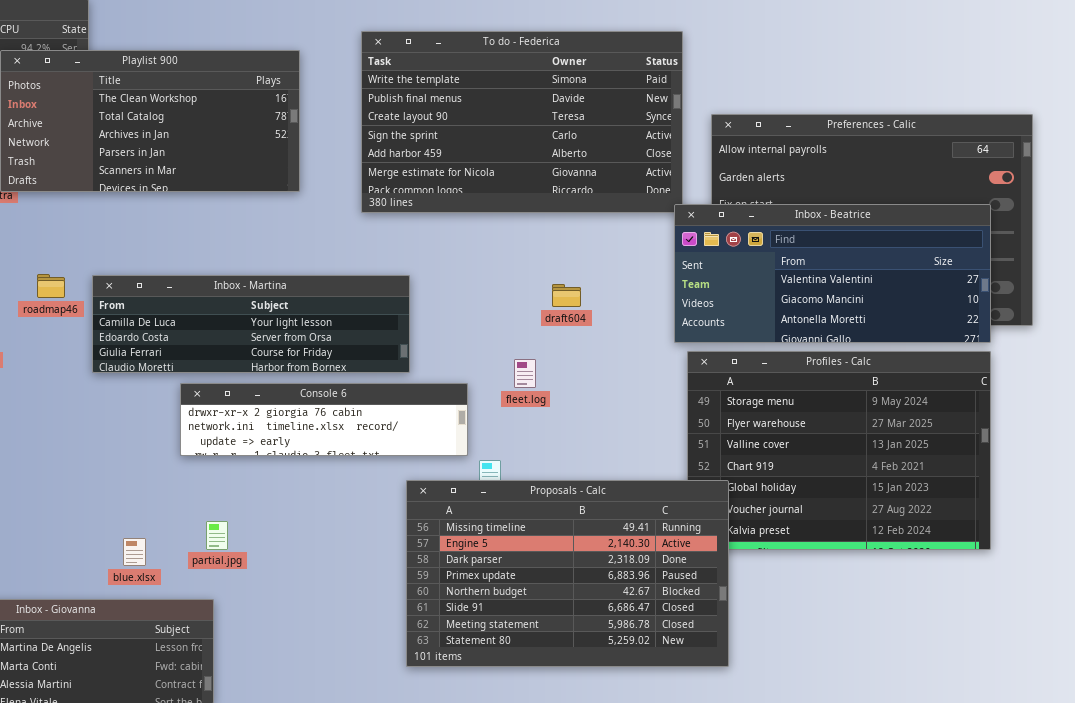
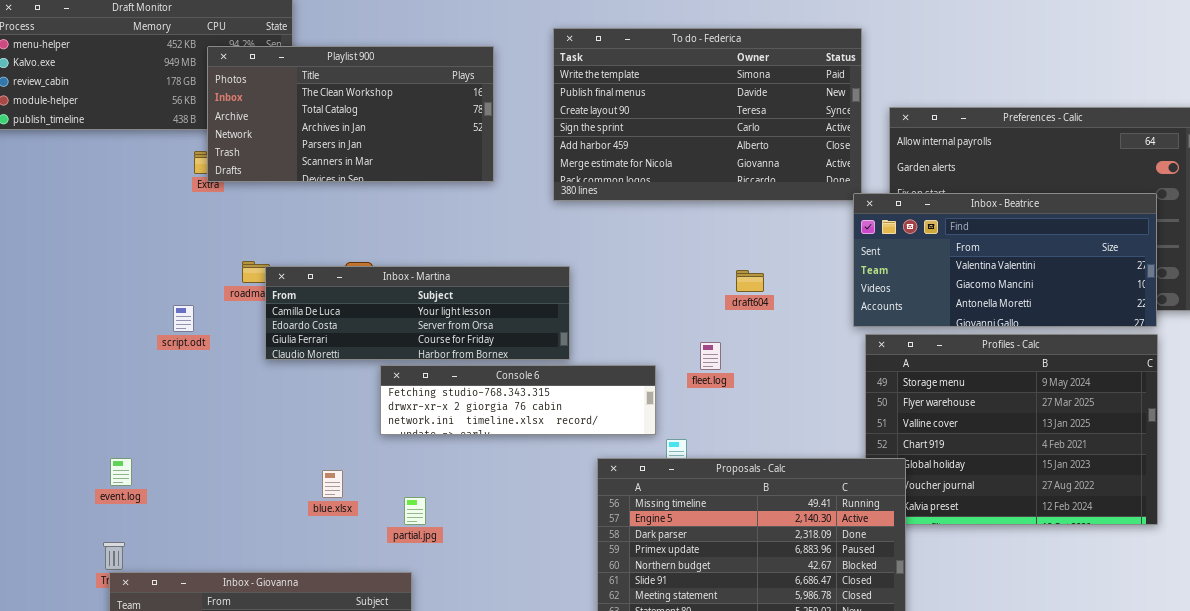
Inbox - Martina: [92,275,410,373] -> [265,266,570,360], moved
Console 6: [180,383,468,456] -> [380,365,656,435], scrolled up 1 row
blue.xlsx: [123,538,146,566] -> [322,470,343,498], moved

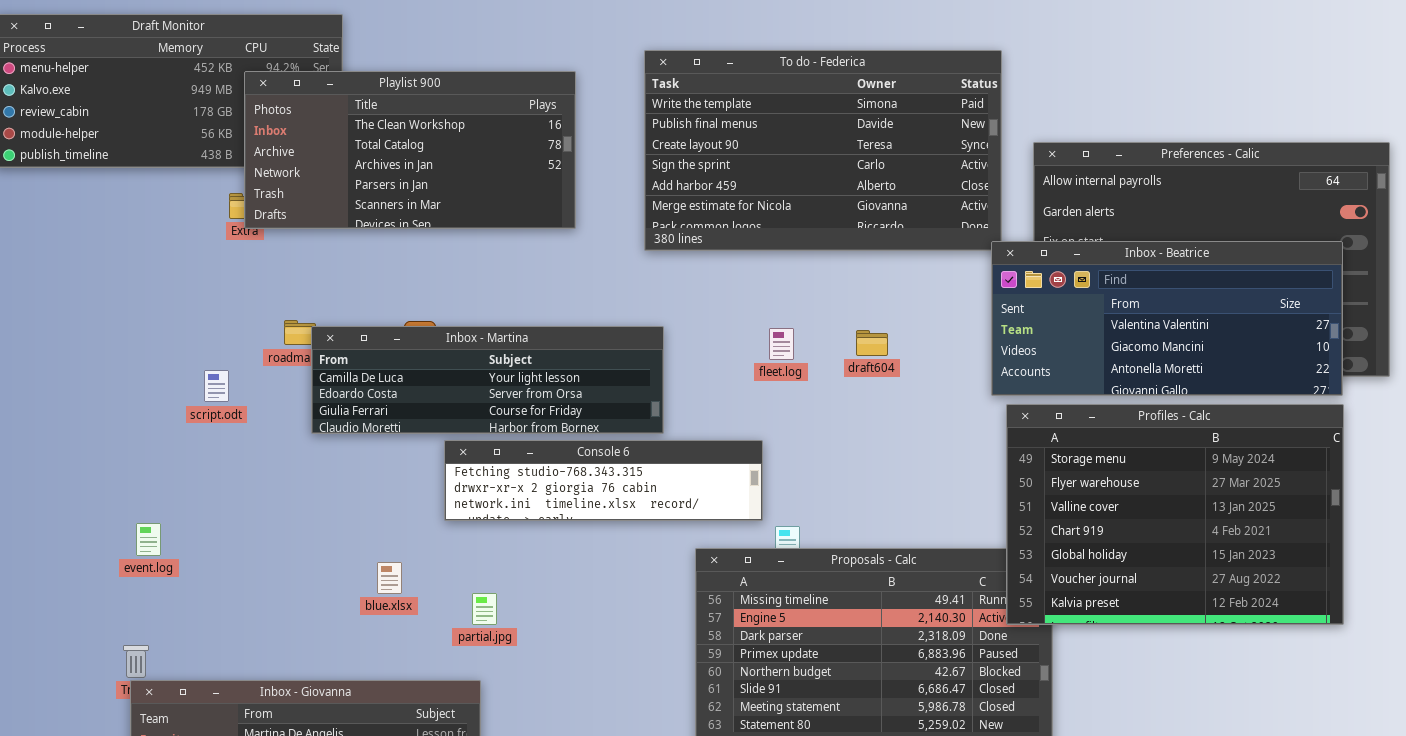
Profiles - Calc: [865,334,1158,525] -> [1006,404,1344,625], raised
fleet.log: [700,342,721,370] -> [769,328,794,360], moved
event.log: [110,458,132,486] -> [136,523,161,556], moved

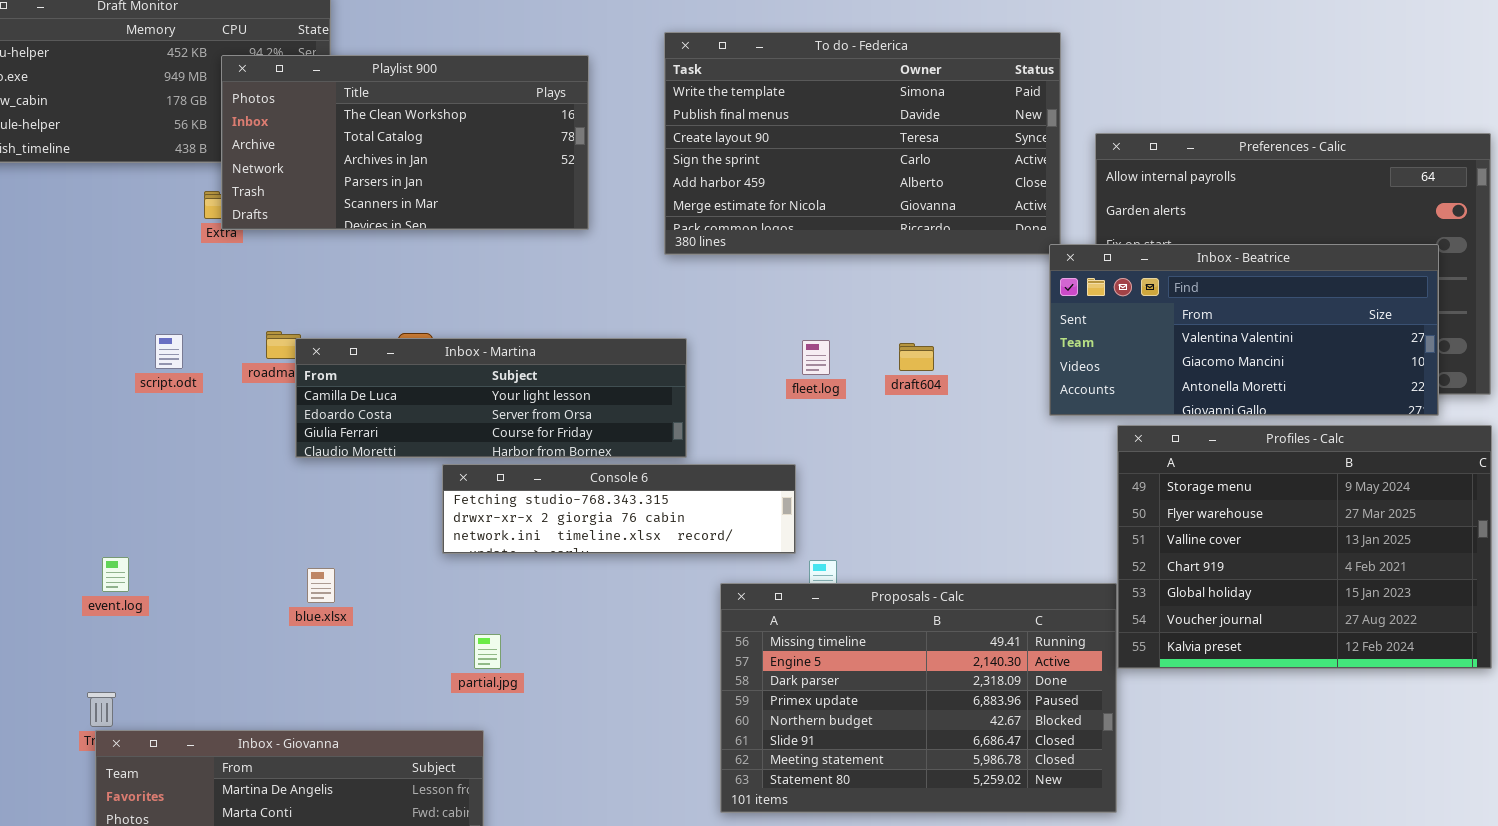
script.odt: [204,370,229,402] -> [155,334,183,369], moved
Profiles - Calc: [1006,404,1344,625] -> [1117,425,1492,669], moved
blue.xlsx: [377,562,402,594] -> [307,568,335,603], moved

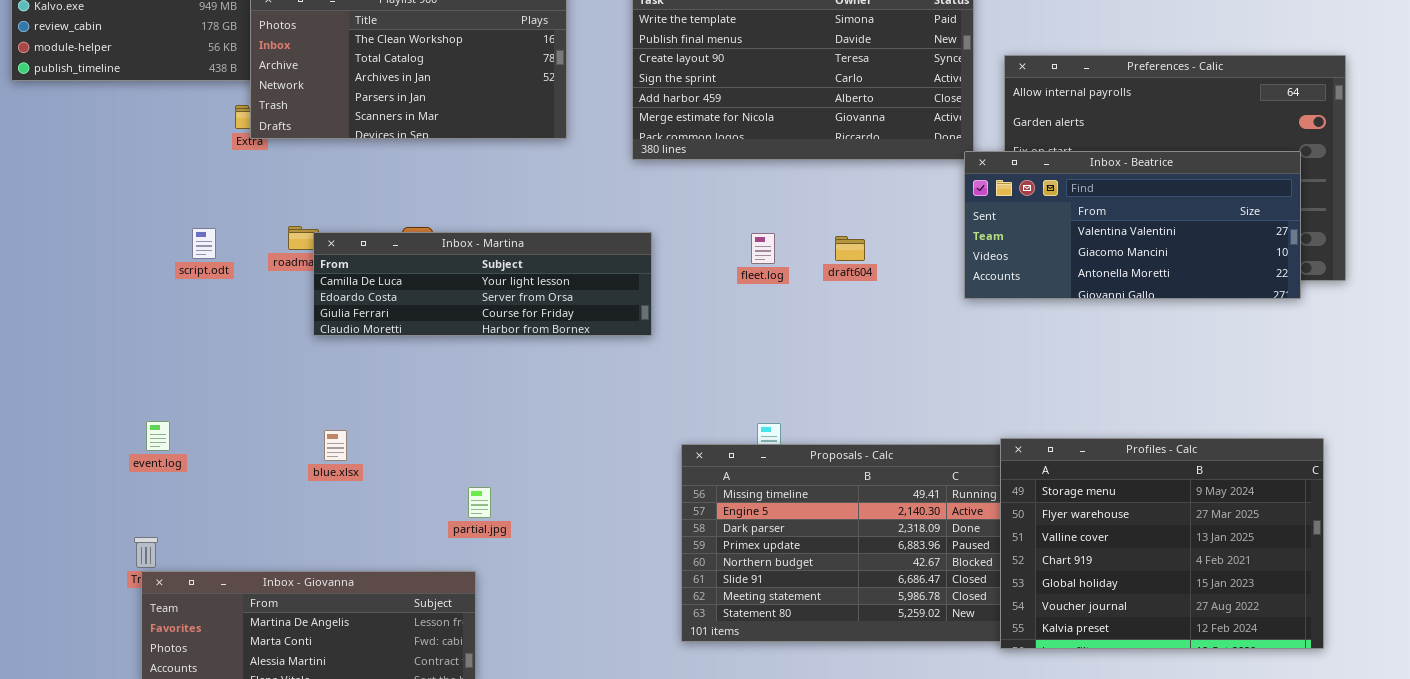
Profiles - Calc: [1117,425,1492,669] -> [1000,438,1324,649], moved
Console 6: [442,464,796,554] -> none, closed

